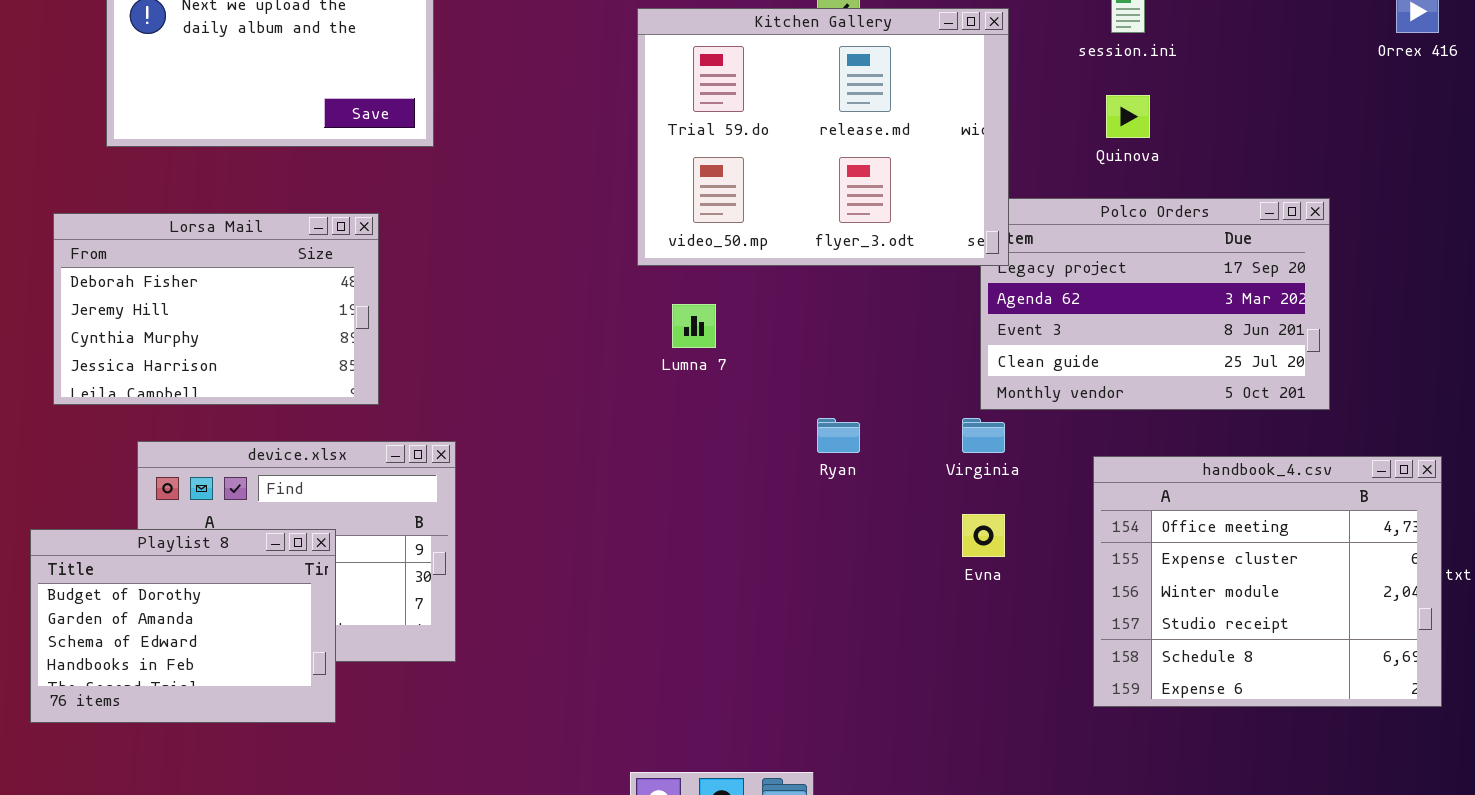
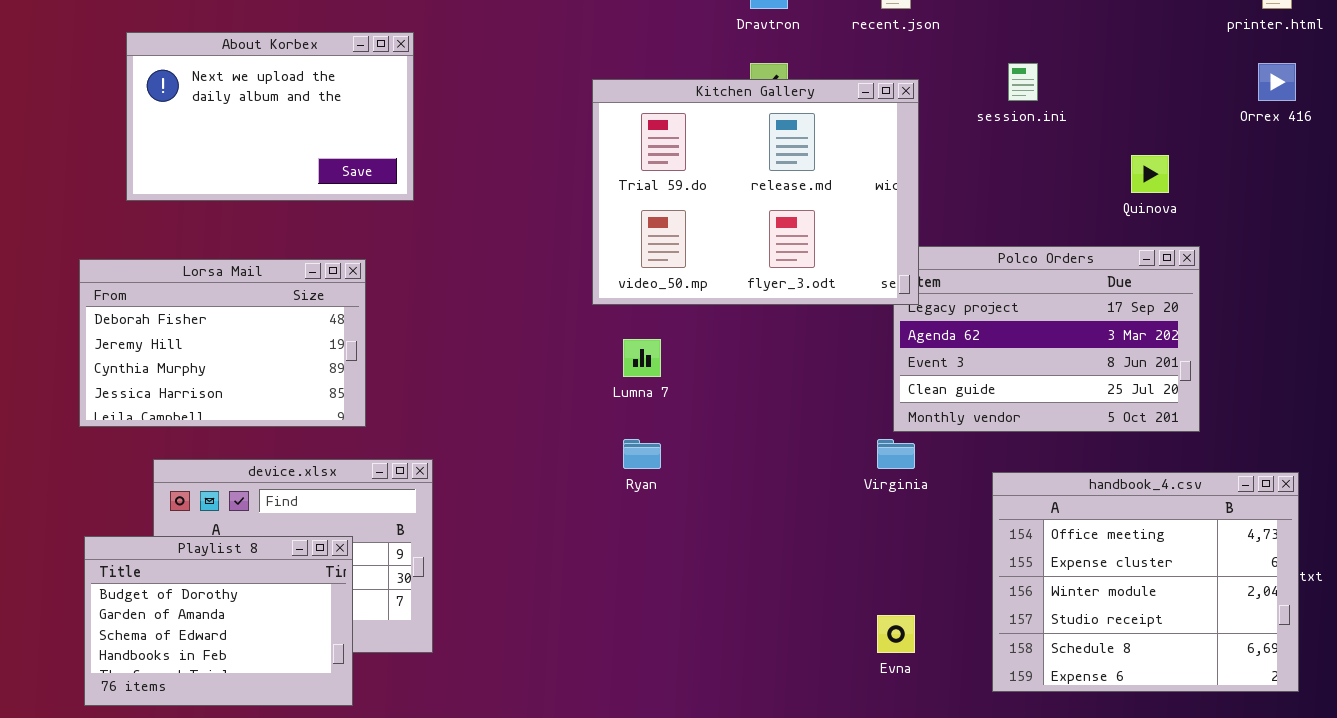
Quinova: [1106,95,1150,138] -> [1131,155,1169,193], moved
Ryan: [817,418,860,453] -> [623,439,661,469], moved
Evna: [962,514,1005,557] -> [877,615,915,653], moved
Playlist 8: [30,529,336,723] -> [84,536,353,706], moved

